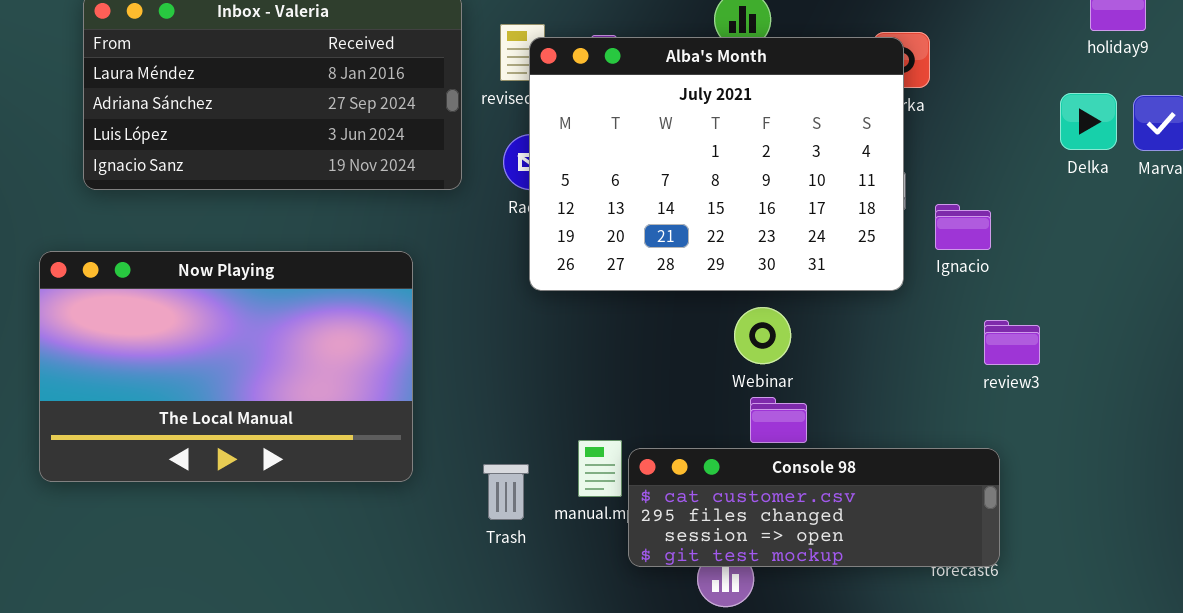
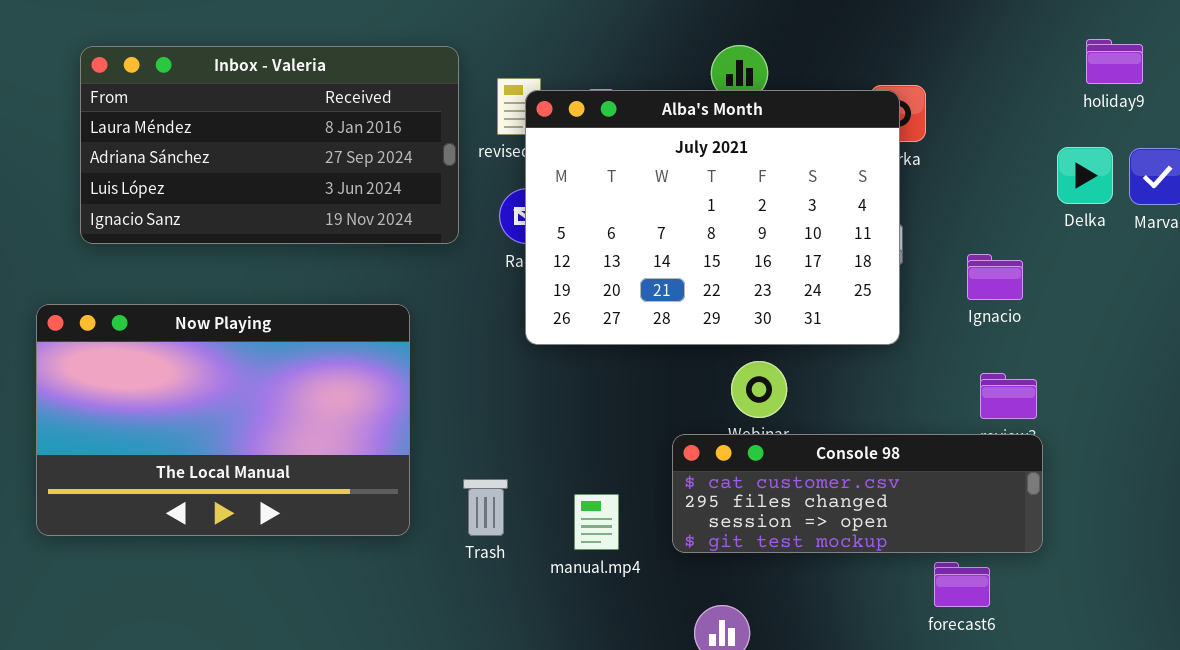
Ignacio: [935,204,991,250] -> [967,254,1023,300], moved
Console 98: [628,448,1000,567] -> [672,434,1043,553], moved
Trash: [483,464,529,520] -> [463,479,508,536], moved

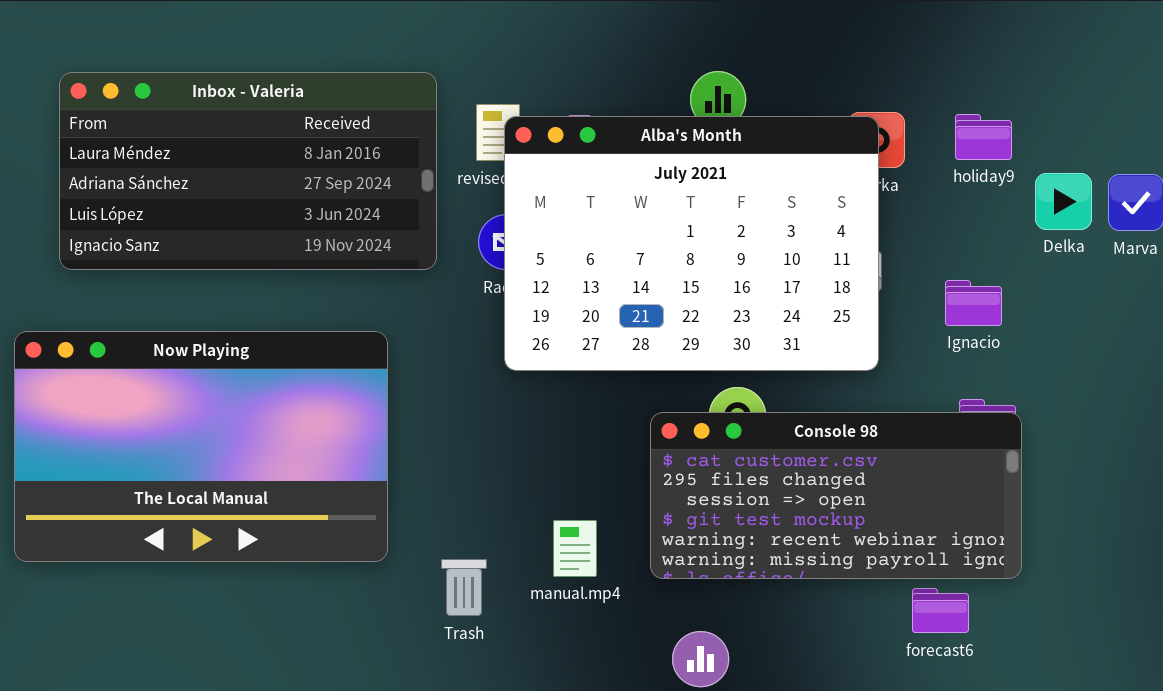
holiday9: [1086,39,1143,84] -> [955,114,1012,160], moved
Console 98: [672,434,1043,553] -> [650,412,1022,579], resized
Trash: [463,479,508,536] -> [441,559,487,616], moved

